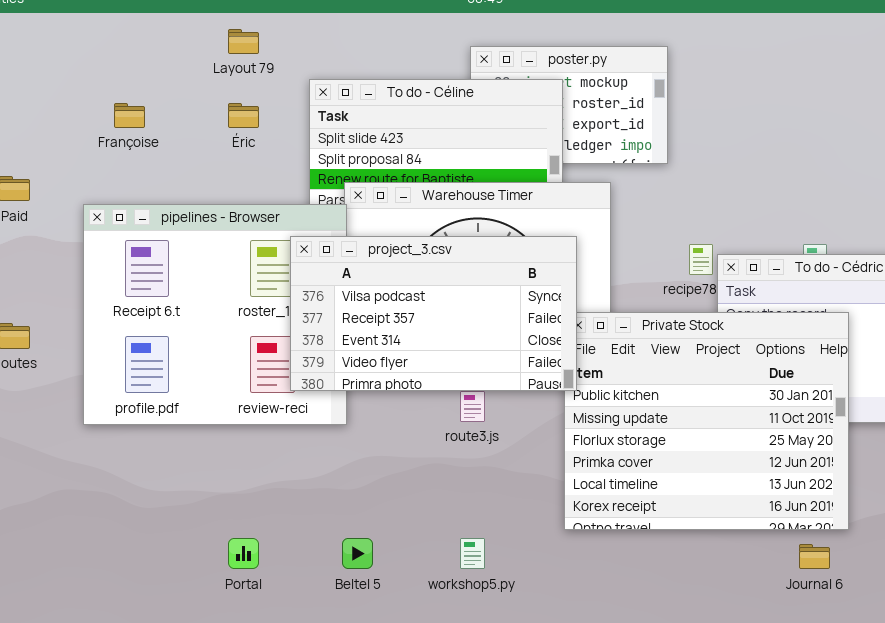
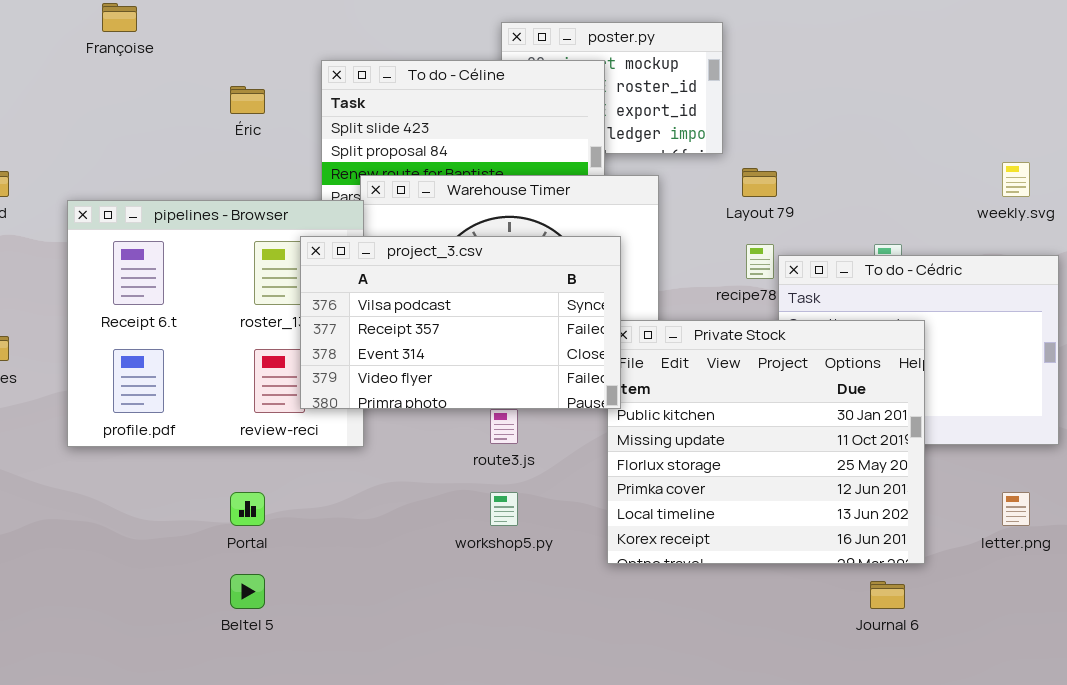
Layout 79: [228,29,259,54] -> [742,168,777,197], moved
Françoise: [114,103,145,128] -> [102,3,137,32], moved
Portal: [228,538,259,569] -> [230,492,265,526], moved
Beltel 5: [342,538,373,569] -> [230,574,265,609], moved
workshop5.py: [460,538,485,569] -> [490,492,518,526], moved

